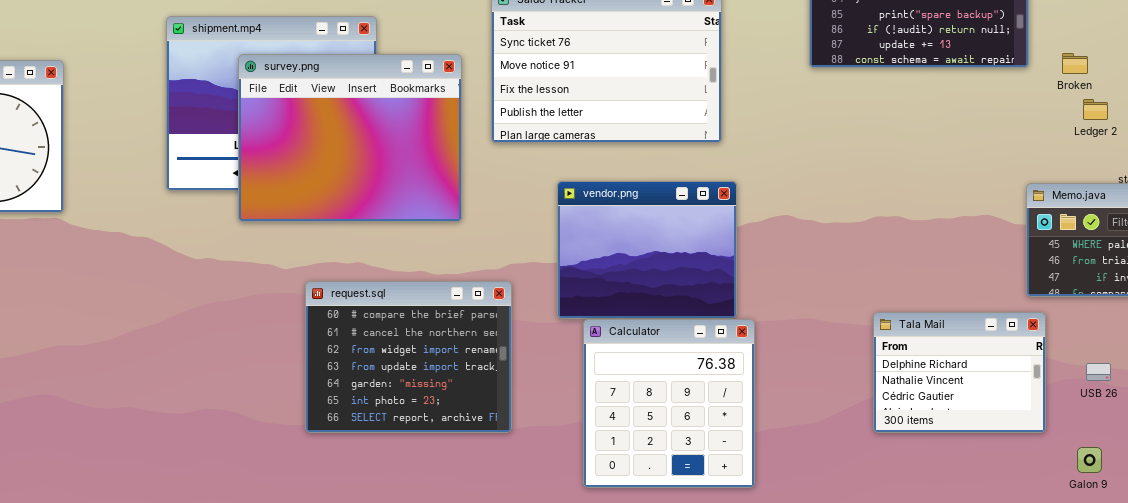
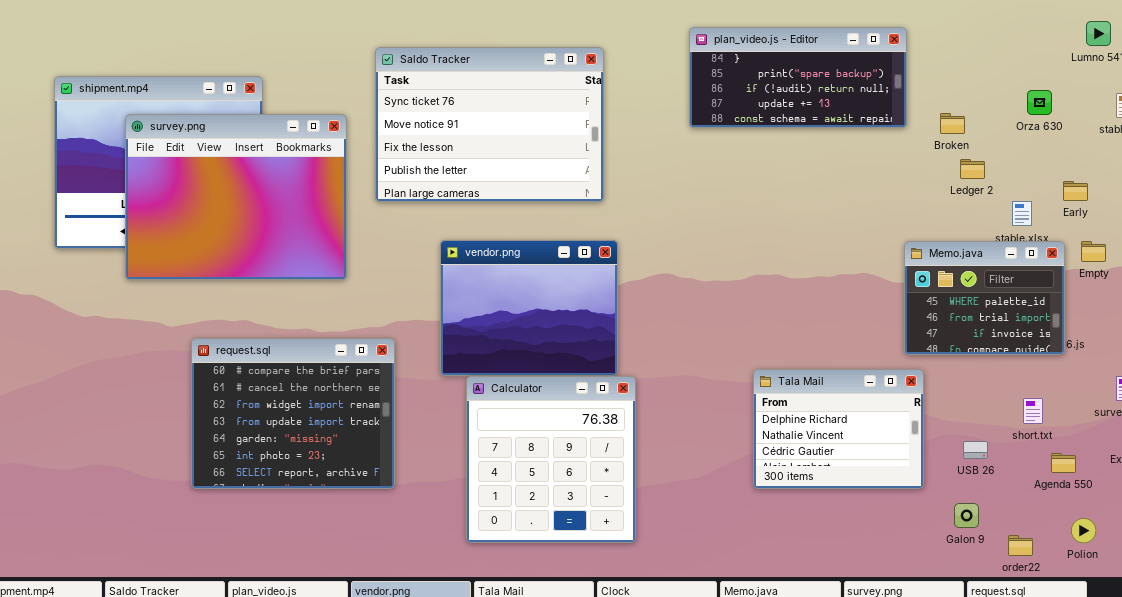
USB 26: [1086,363,1111,381] -> [963,441,988,459], moved

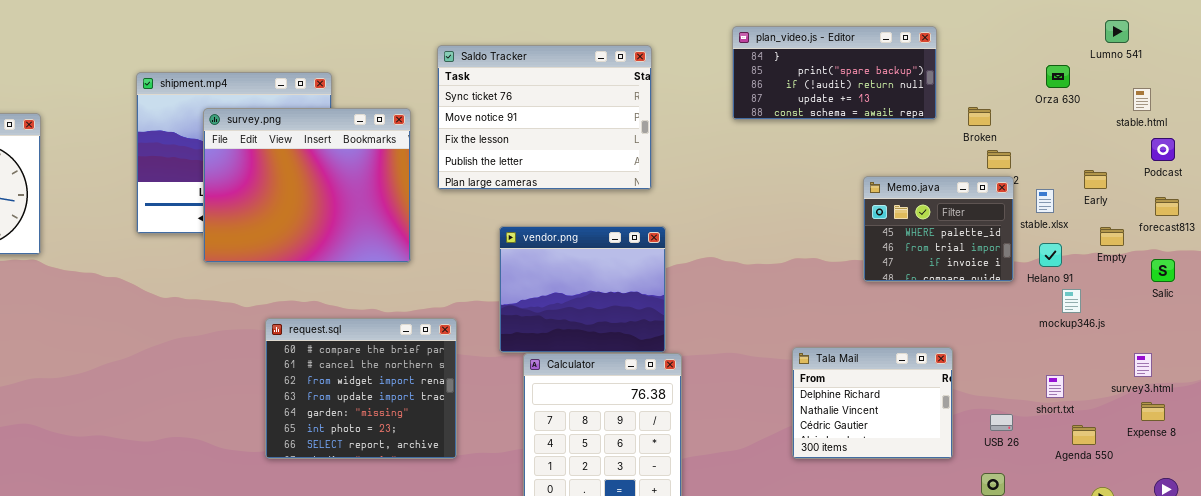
Orza 630: [1027,90,1052,115] -> [1046,65,1070,88], moved
Memo.java: [904,241,1065,355] -> [863,176,1014,282], moved

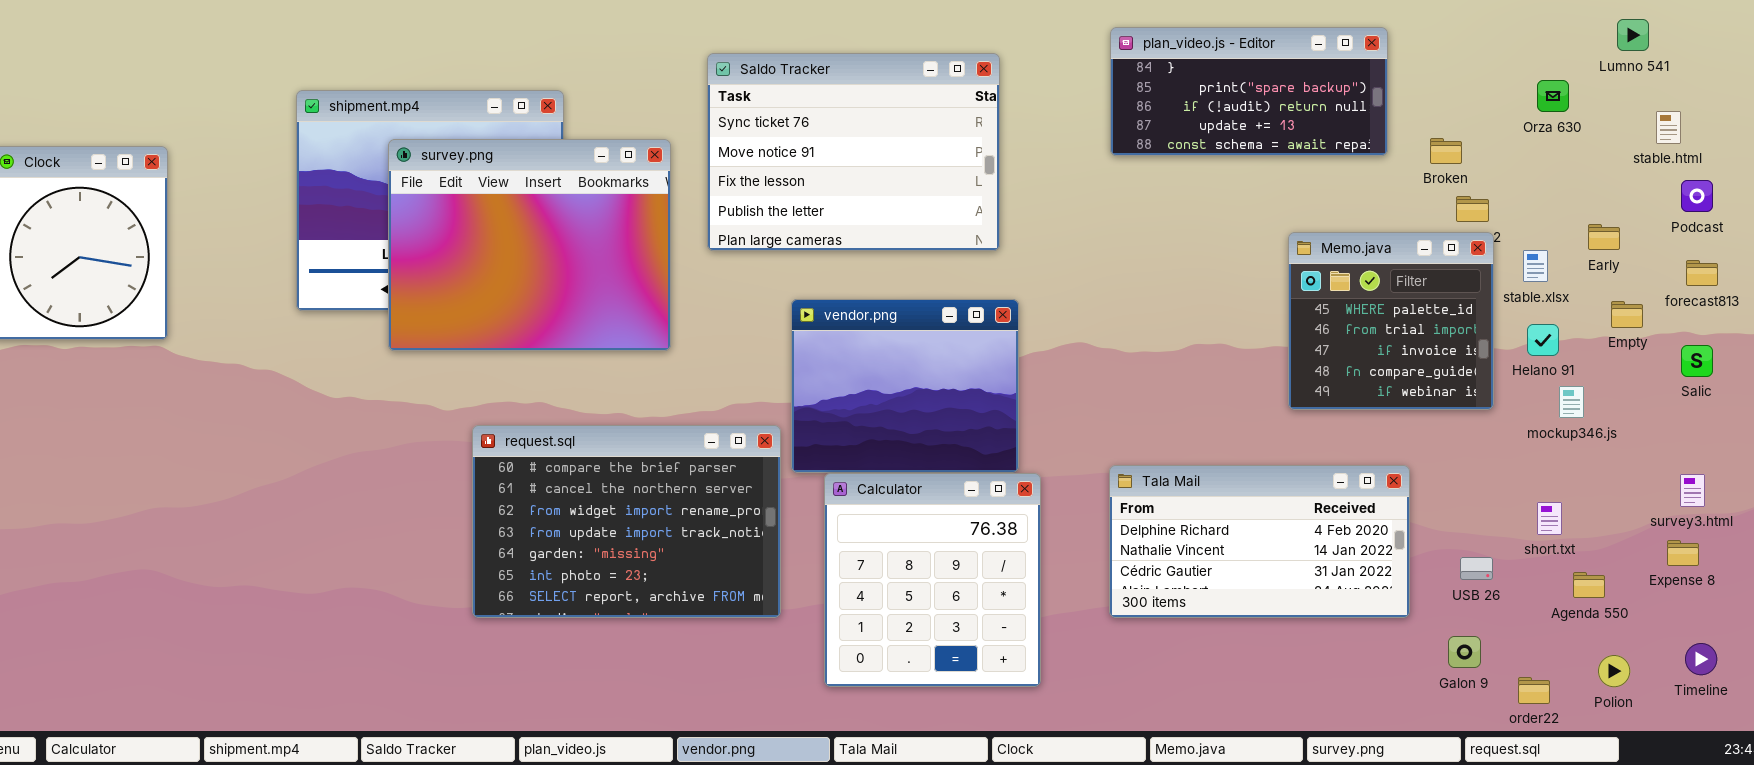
Memo.java: [863,176,1014,282] -> [1288,232,1494,410], resized
request.sql: [265,318,457,459] -> [472,425,781,618], resized
Tala Mail: [792,347,953,459] -> [1109,465,1410,618], resized
survey3.html: [1134,353,1152,377] -> [1680,474,1705,507], moved

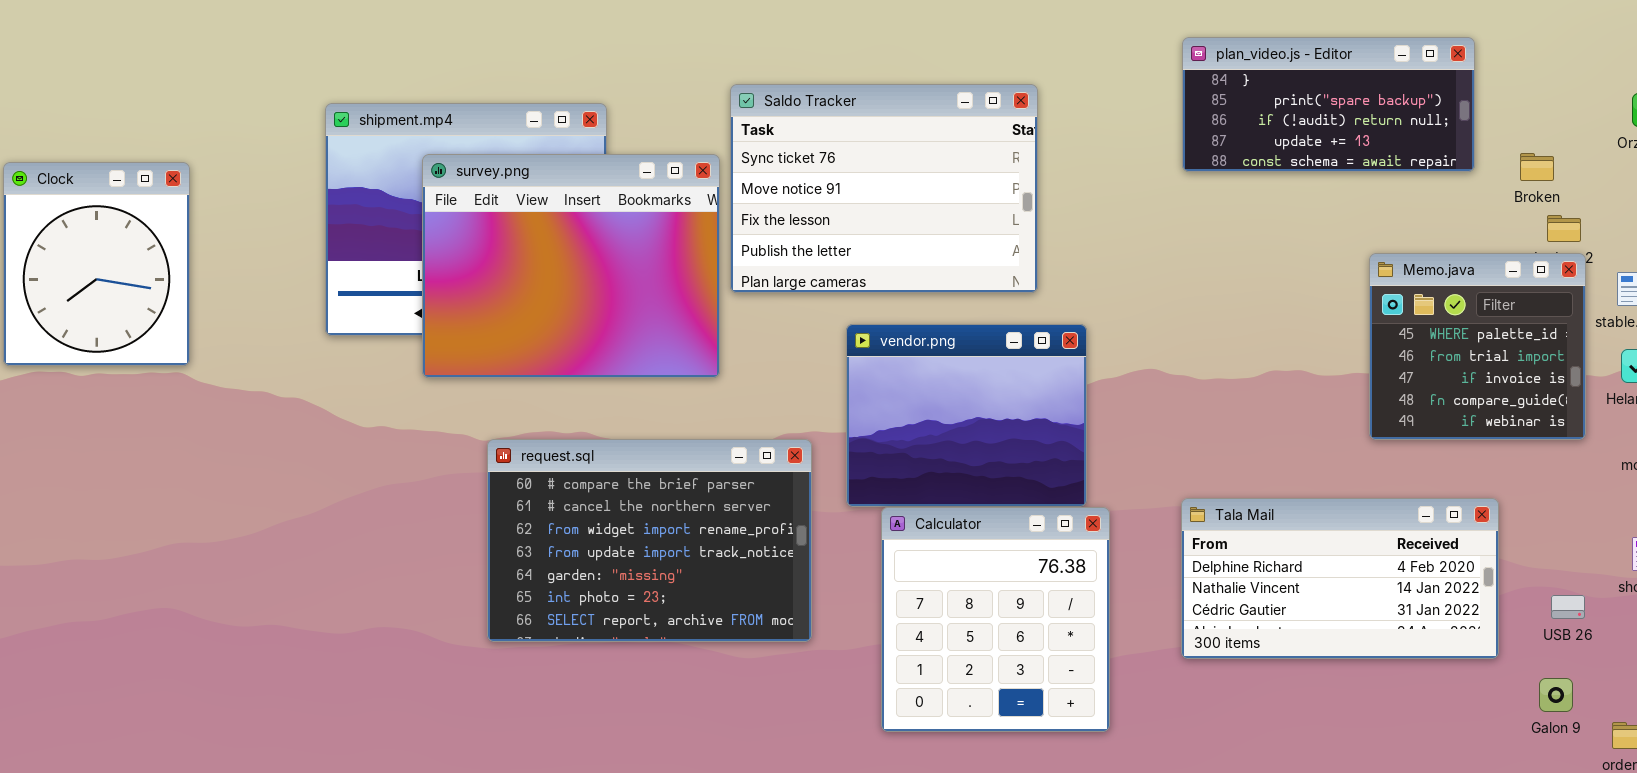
Saldo Tracker: [707,53,1000,251] -> [730,84,1038,293], moved
request.sql: [472,425,781,618] -> [487,439,812,642], moved

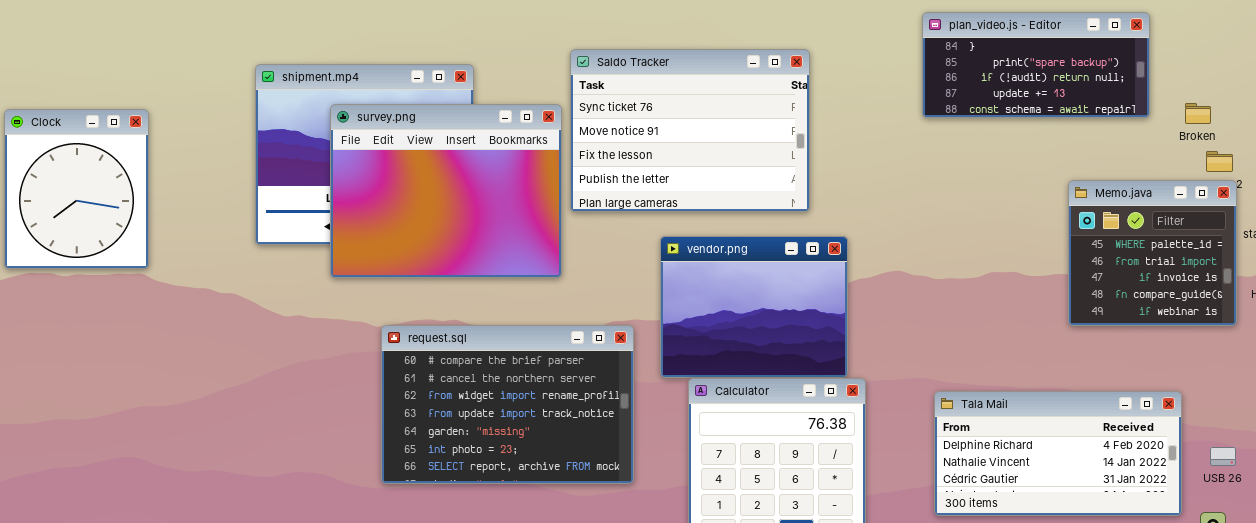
Tala Mail: [1181,498,1499,659] -> [934,391,1182,516], moved

